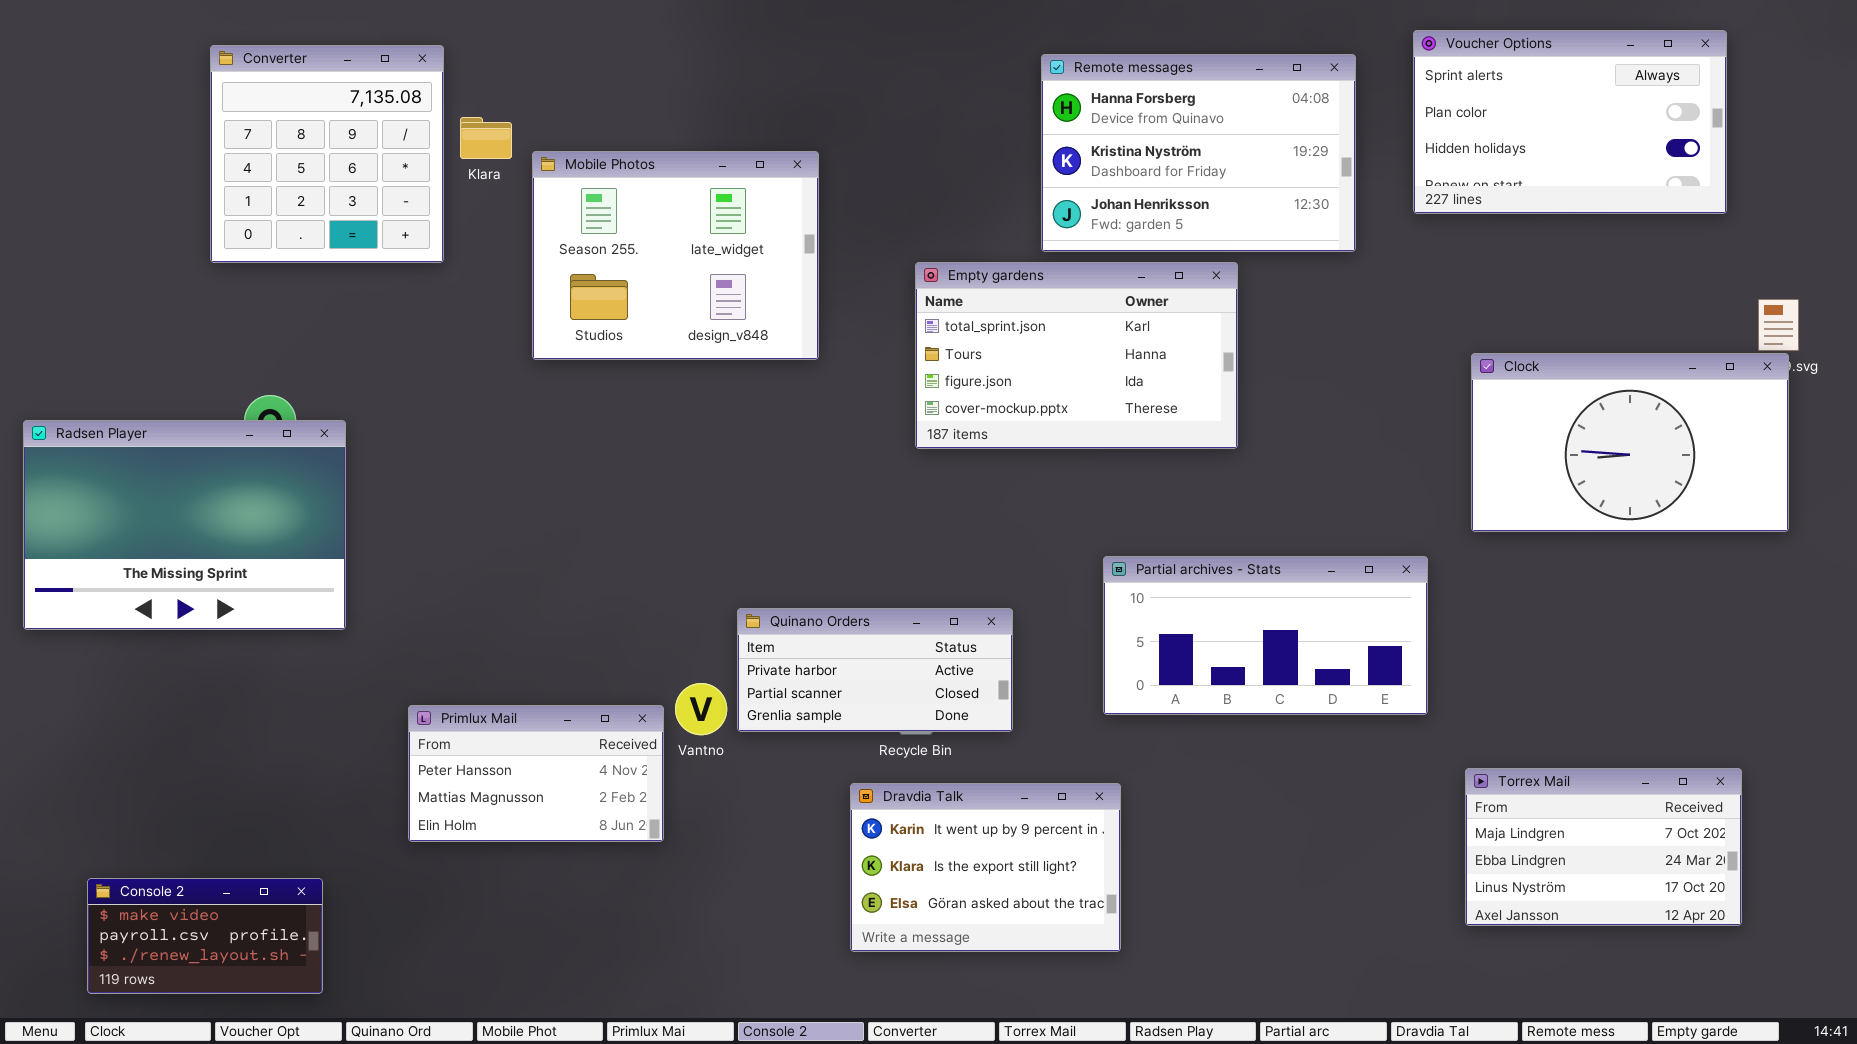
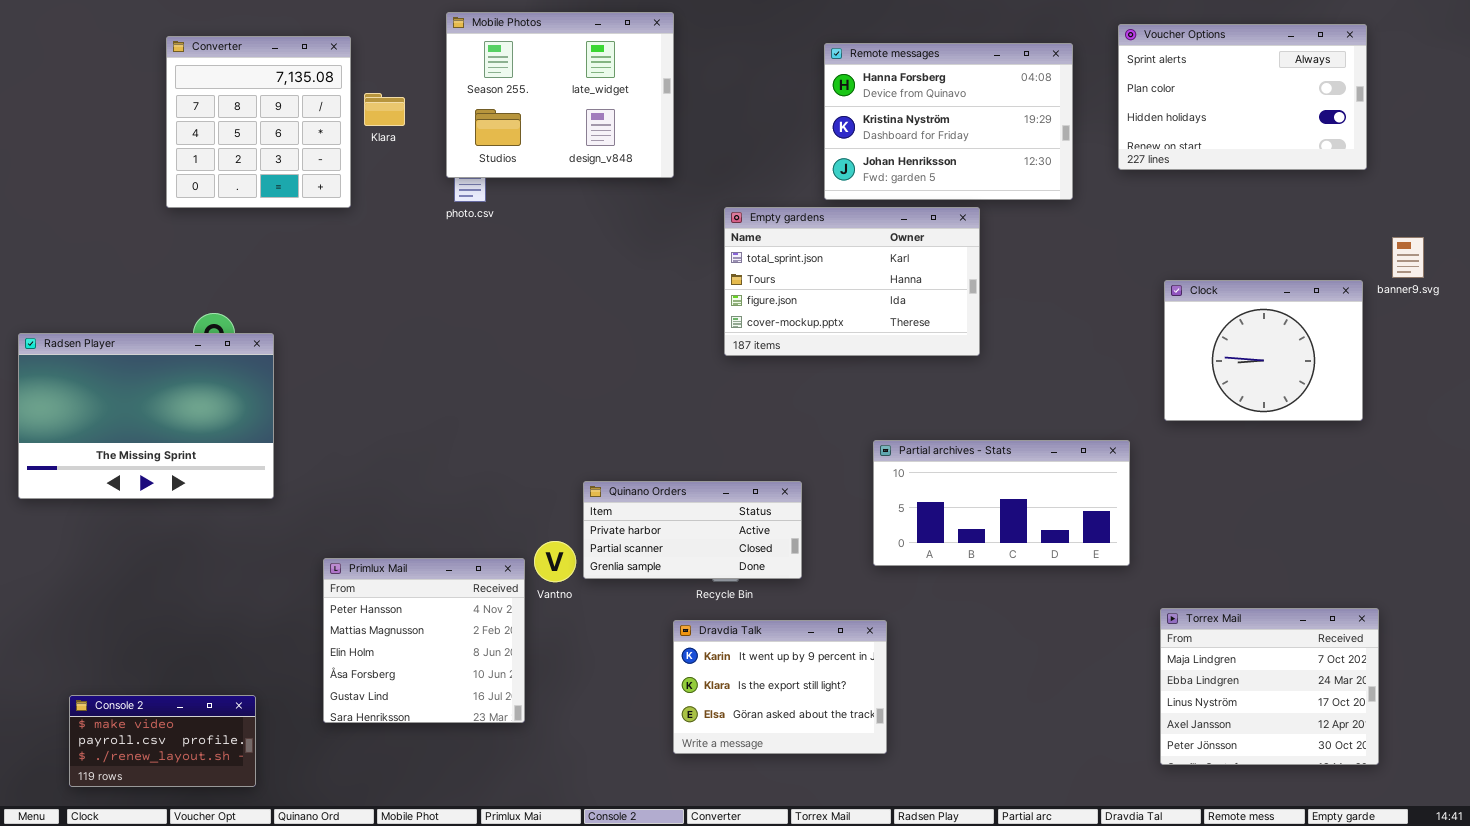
Mobile Photos: [532,151,819,360] -> [446,12,674,178], moved
Clock: [1471,353,1789,532] -> [1164,280,1363,421], resized
Primlux Mail: [408,705,664,842] -> [323,558,525,723], resized
Torrex Mail: [1465,768,1742,926] -> [1160,608,1379,765], resized

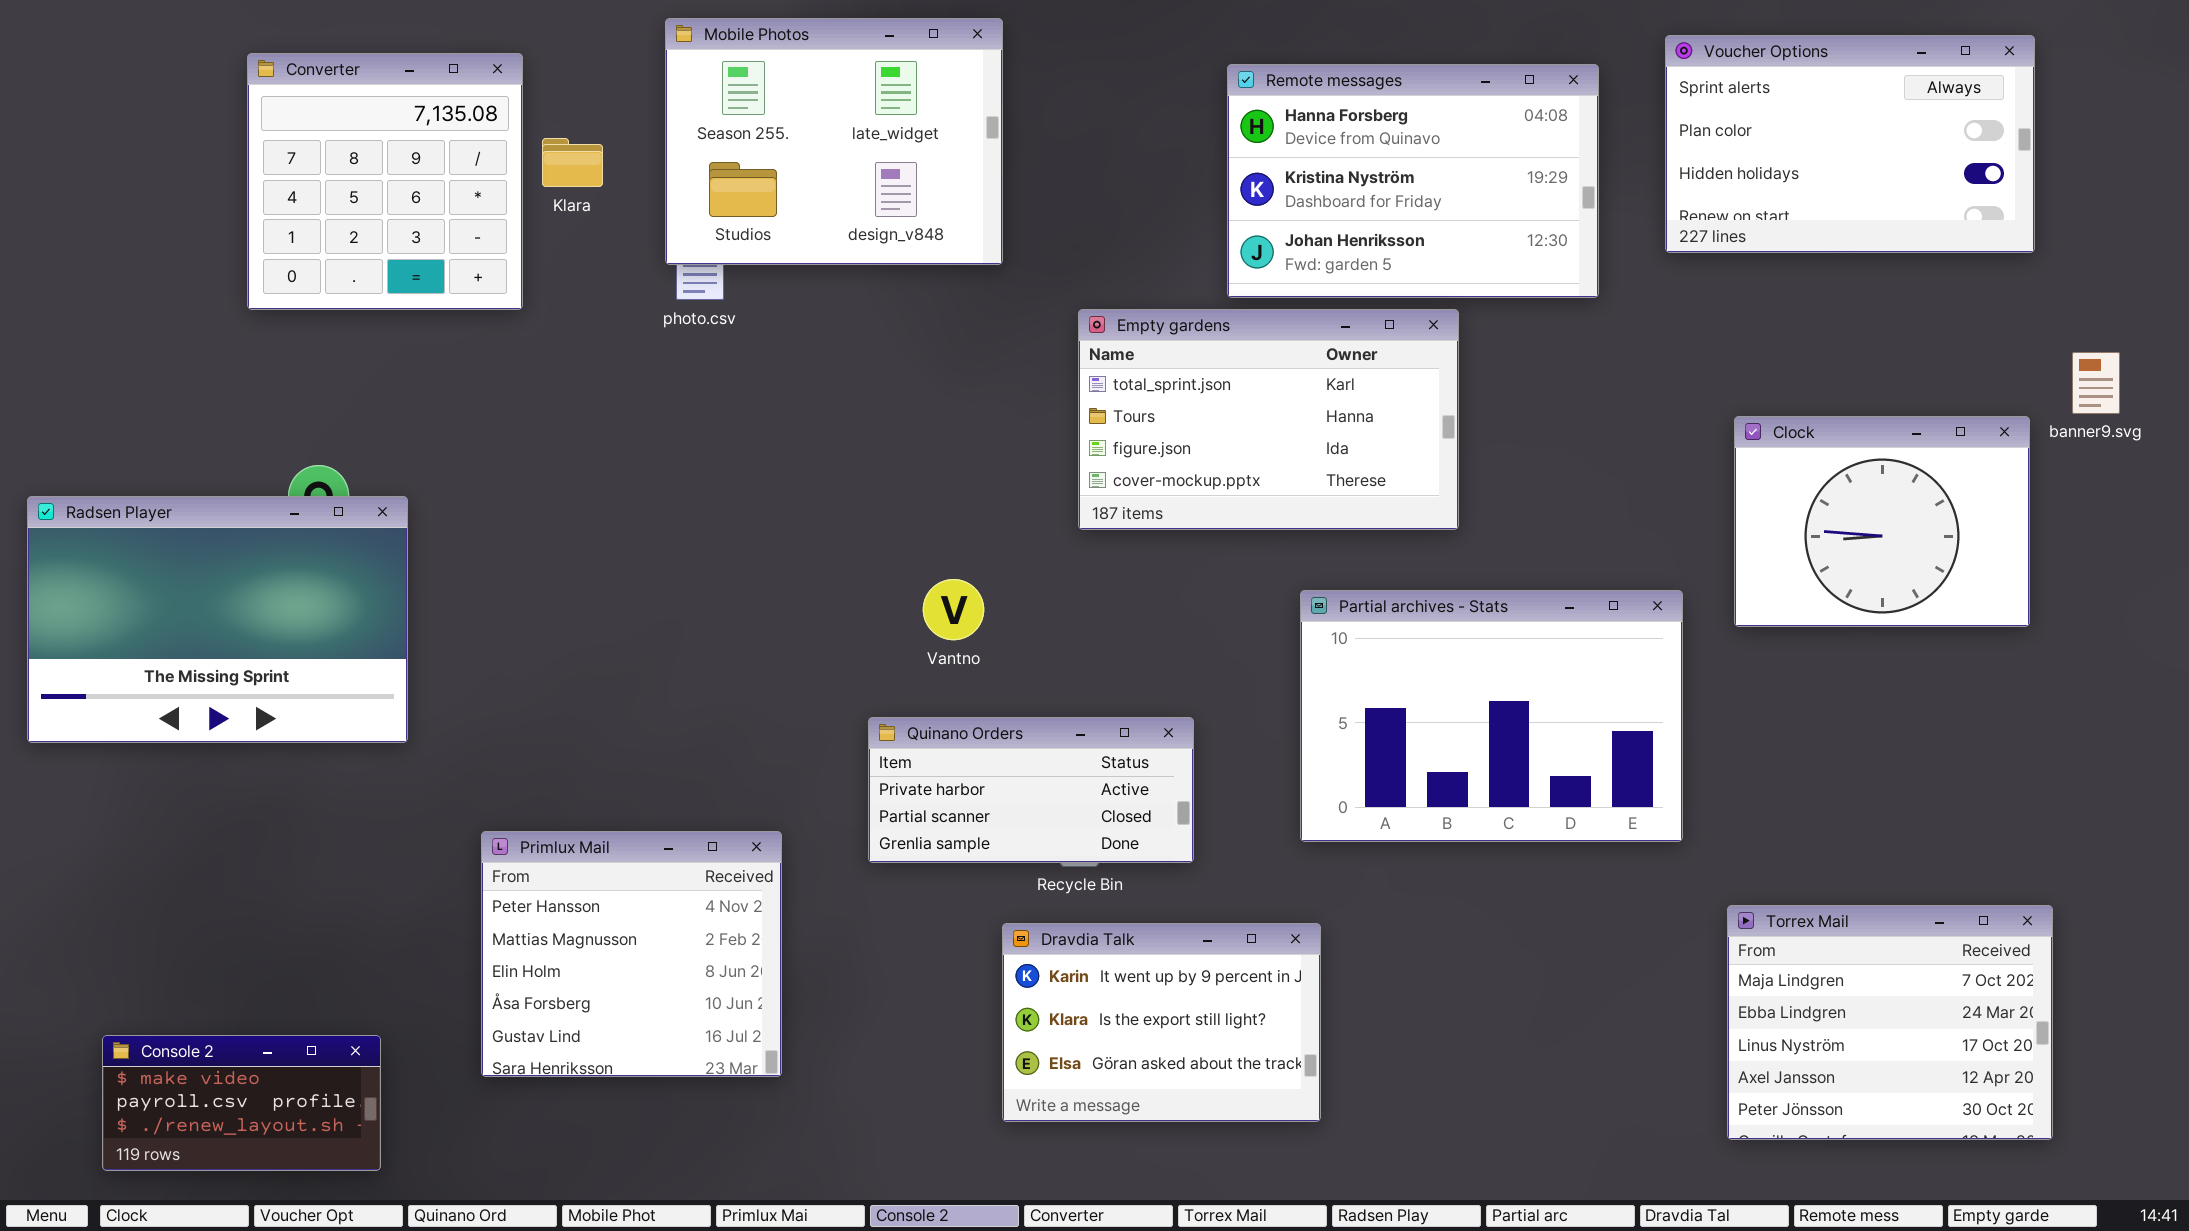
Partial archives - Stats: [873,440,1130,566] -> [1300,590,1683,842], resized
Vantno: [534,541,576,582] -> [923,579,984,640], moved

